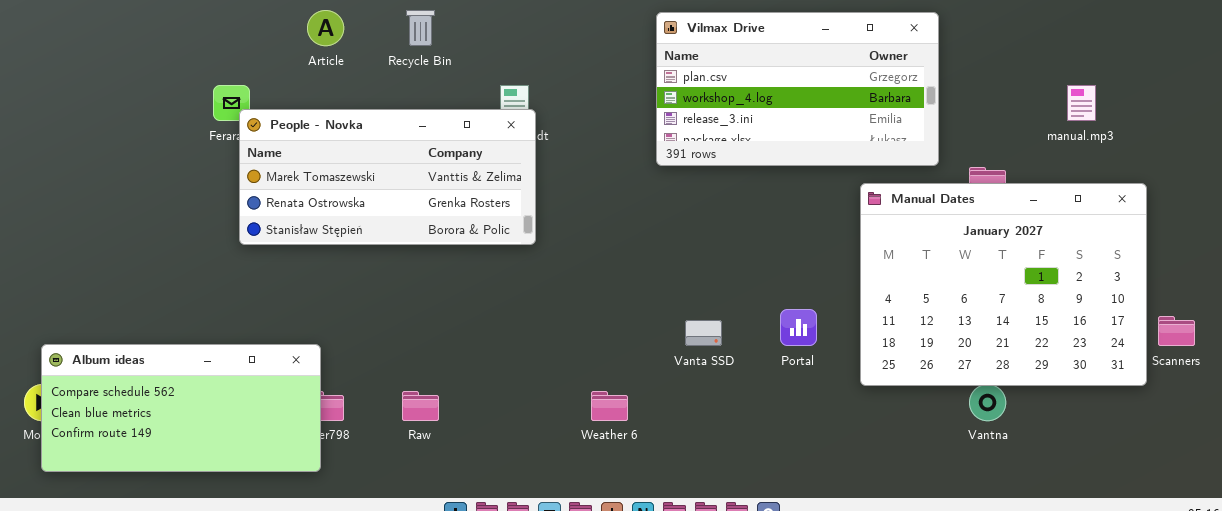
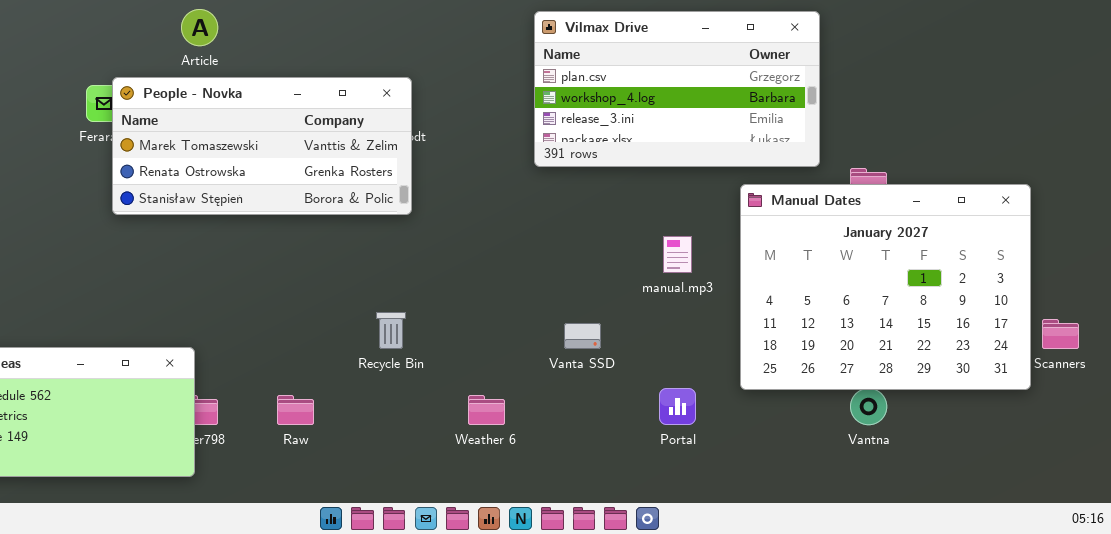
Recycle Bin: [406,10,435,46] -> [376,312,406,349], moved
manual.mp3: [1067,85,1096,121] -> [663,236,692,273], moved
People - Novka: [239,109,536,245] -> [112,77,412,215], moved
Portal: [780,309,817,346] -> [659,388,696,425], moved

